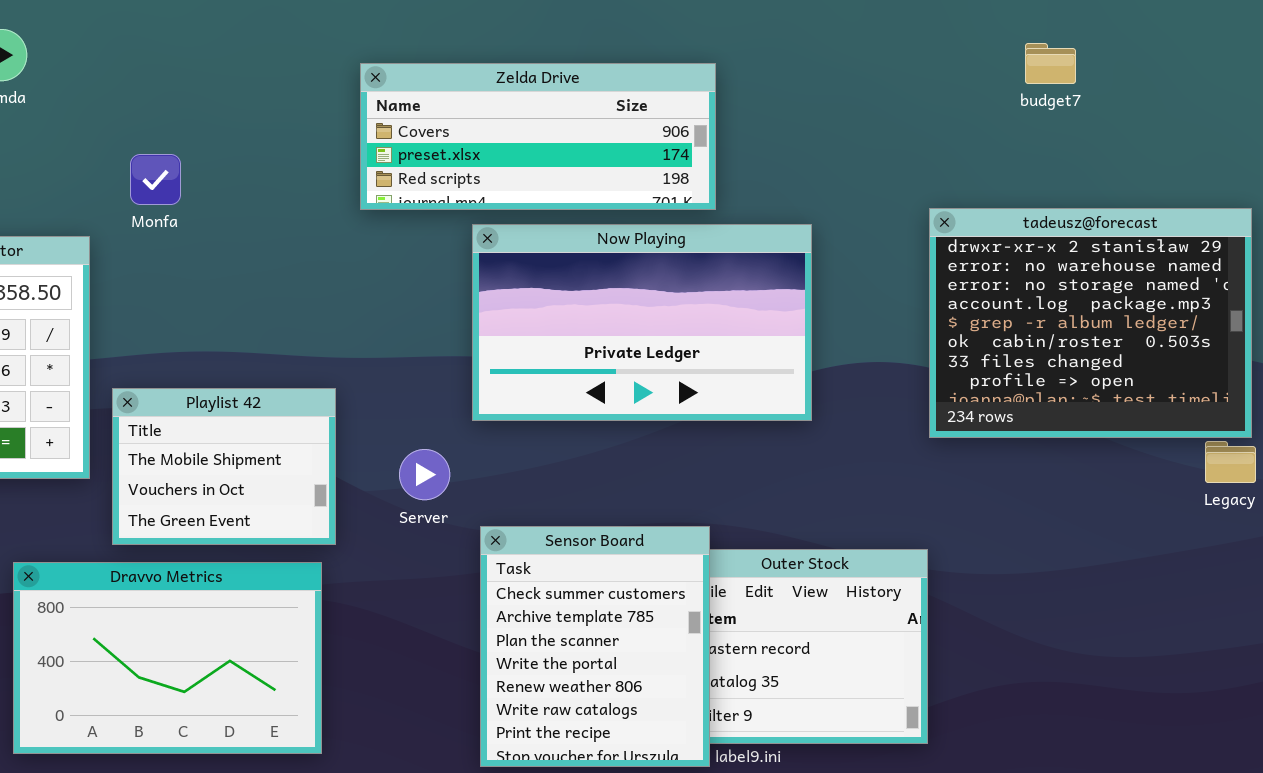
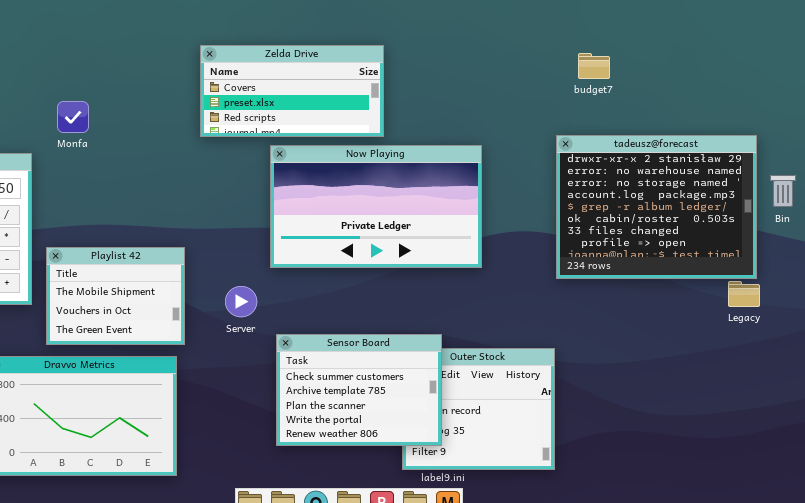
budget7: [1025,43,1076,84] -> [578,53,610,79], moved
Zelda Drive: [360,63,716,210] -> [200,45,384,137], resized
Sensor Board: [480,526,710,767] -> [276,334,442,446], resized

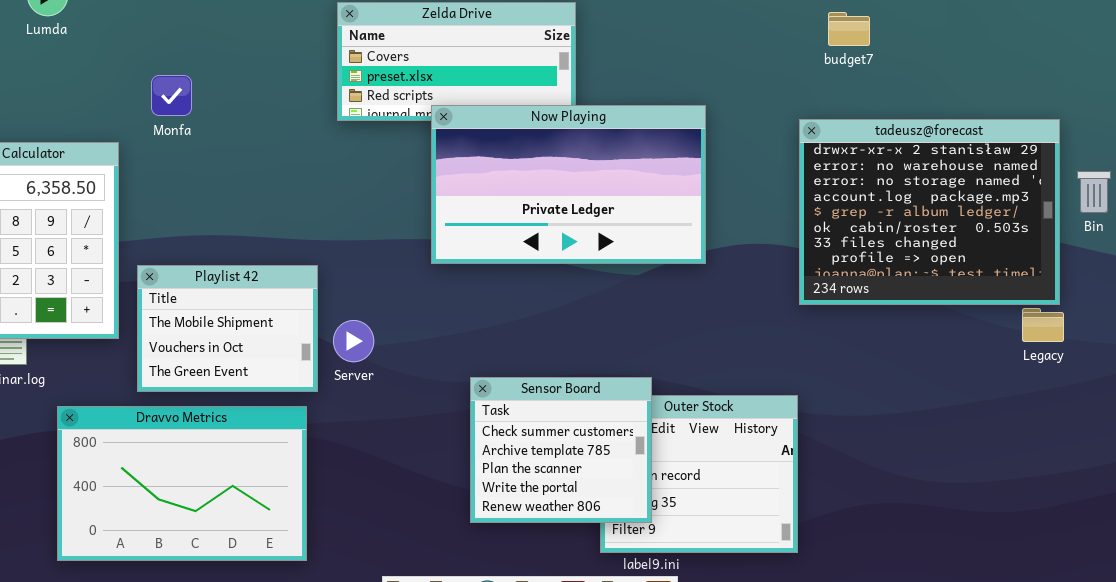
Now Playing: [270,145,482,268] -> [431,105,706,264], moved
Server: [225,286,257,317] -> [333,320,374,362], moved
Sensor Board: [276,334,442,446] -> [470,377,652,523], resized

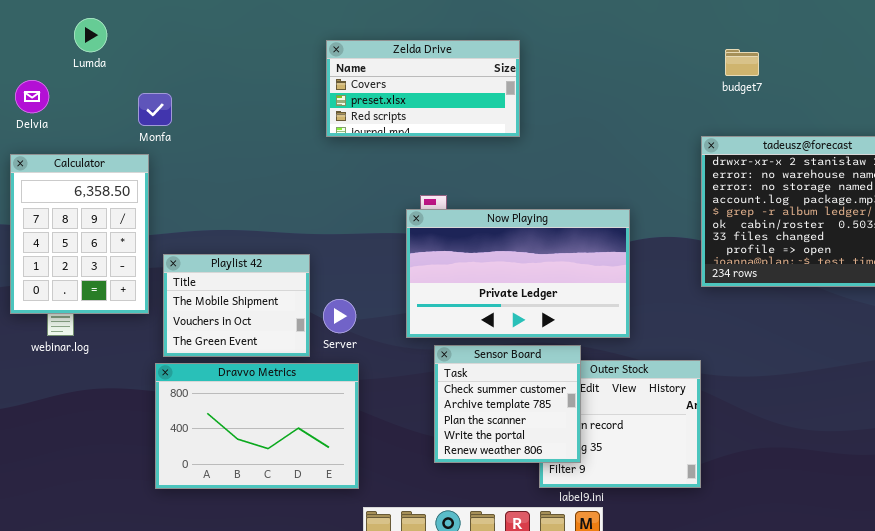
Monfa: [151,75,192,116] -> [138,93,172,126], moved
Now Playing: [431,105,706,264] -> [406,209,630,338], moved
Dravvo Metrics: [57,406,307,561] -> [155,363,359,489], moved

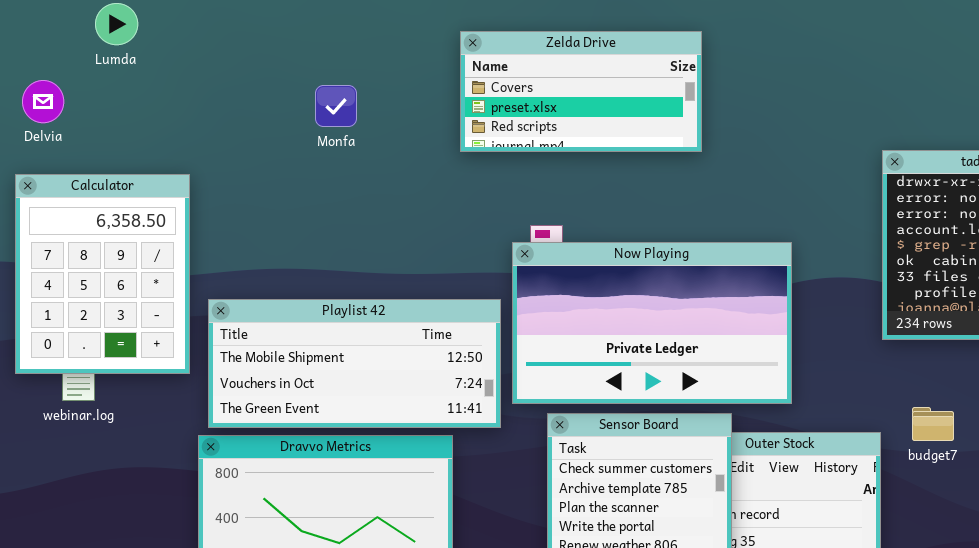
Zelda Drive: [326,40,520,137] -> [460,31,702,152], moved
budget7: [725,49,759,76] -> [912,407,954,441], moved
Monfa: [138,93,172,126] -> [315,85,357,127], moved
Playlist 42: [163,254,310,357] -> [208,299,501,428], resized

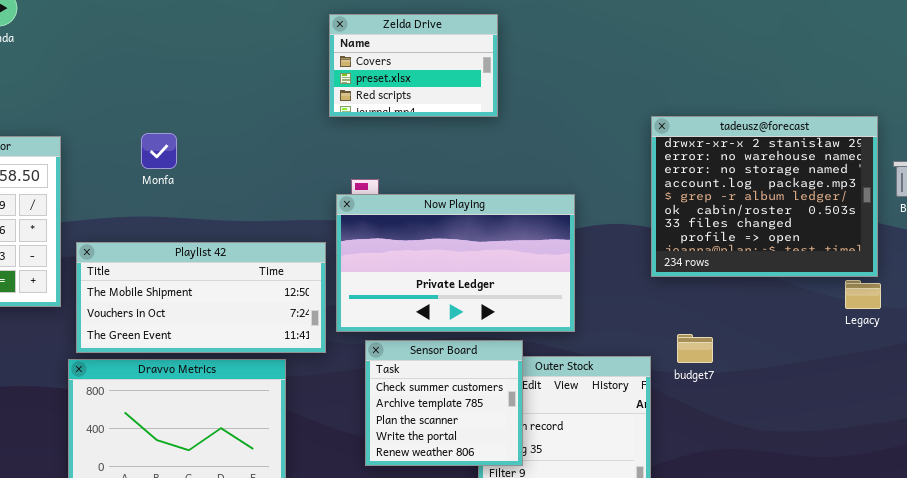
Zelda Drive: [460,31,702,152] -> [329,14,498,117], resized
Monfa: [315,85,357,127] -> [141,133,177,169], moved

